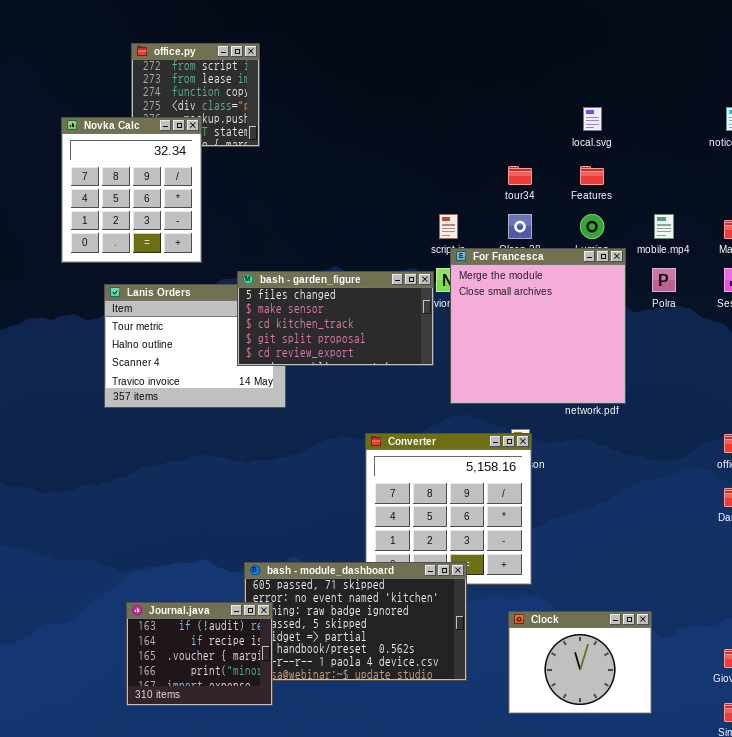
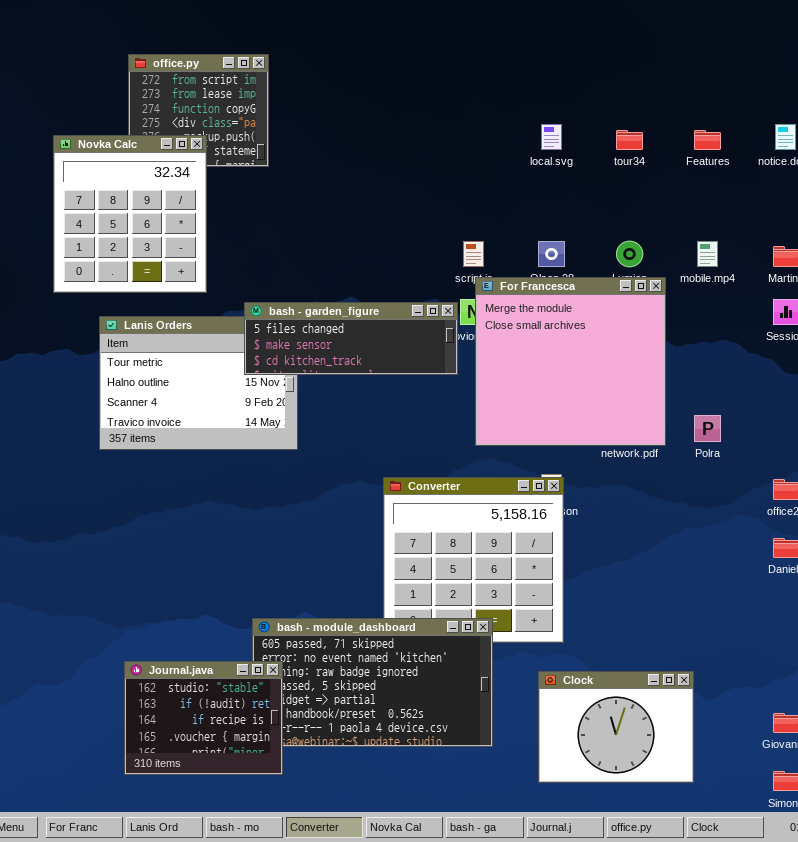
local.svg: [583,107,602,131] -> [541,124,562,150], moved
tour34: [508,166,532,185] -> [616,130,643,150], moved
Features: [580,166,604,185] -> [694,130,721,150], moved
Polra: [652,268,676,292] -> [694,415,721,442], moved
bash - garden_figure: [237,271,434,366] -> [244,302,458,375], resized
Journal.java: [126,602,273,706] -> [124,661,283,775], scrolled up 1 row

